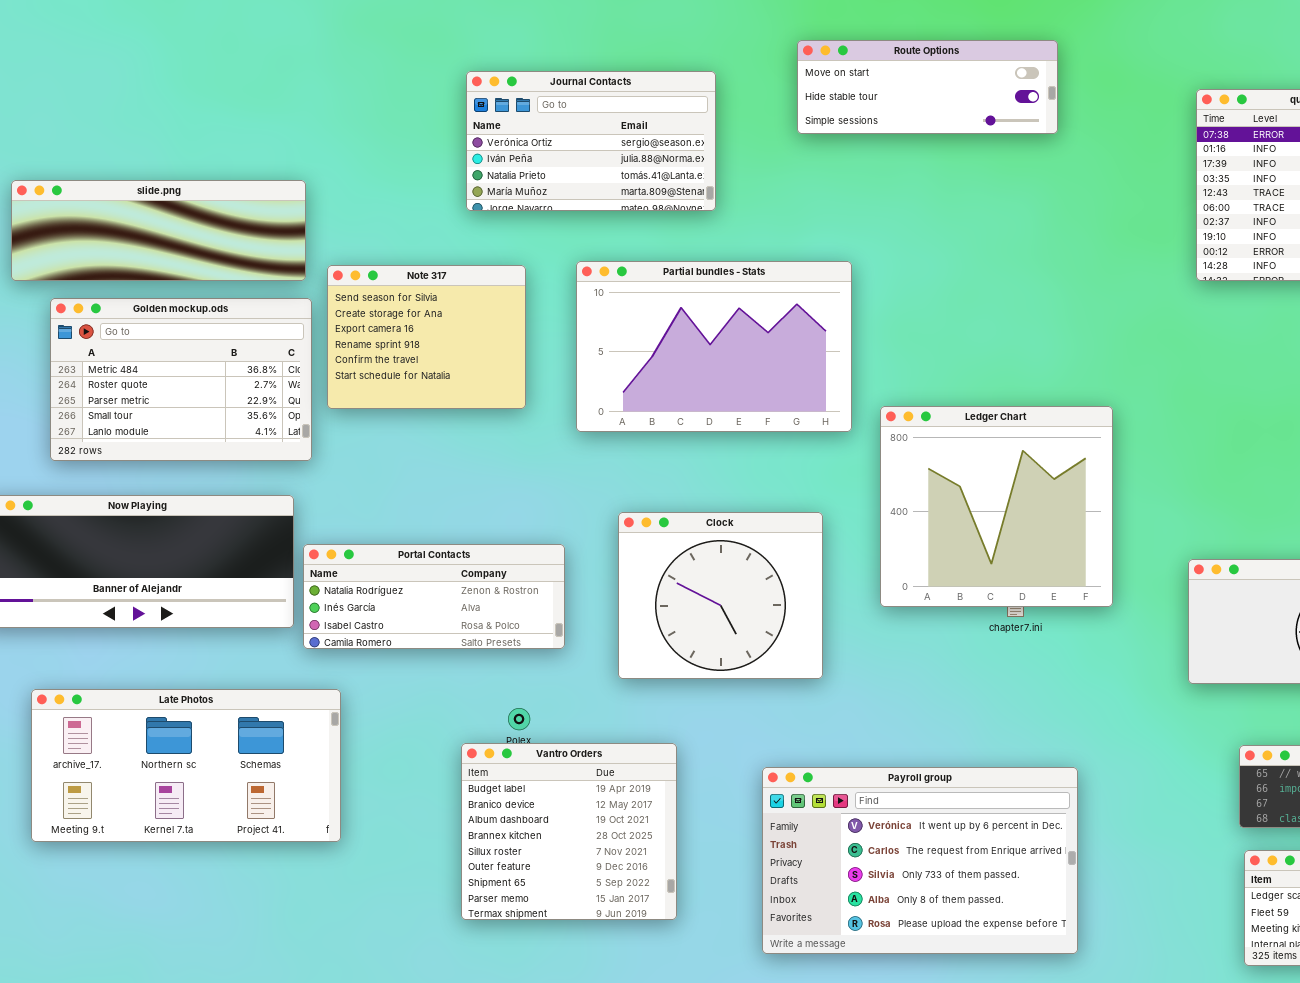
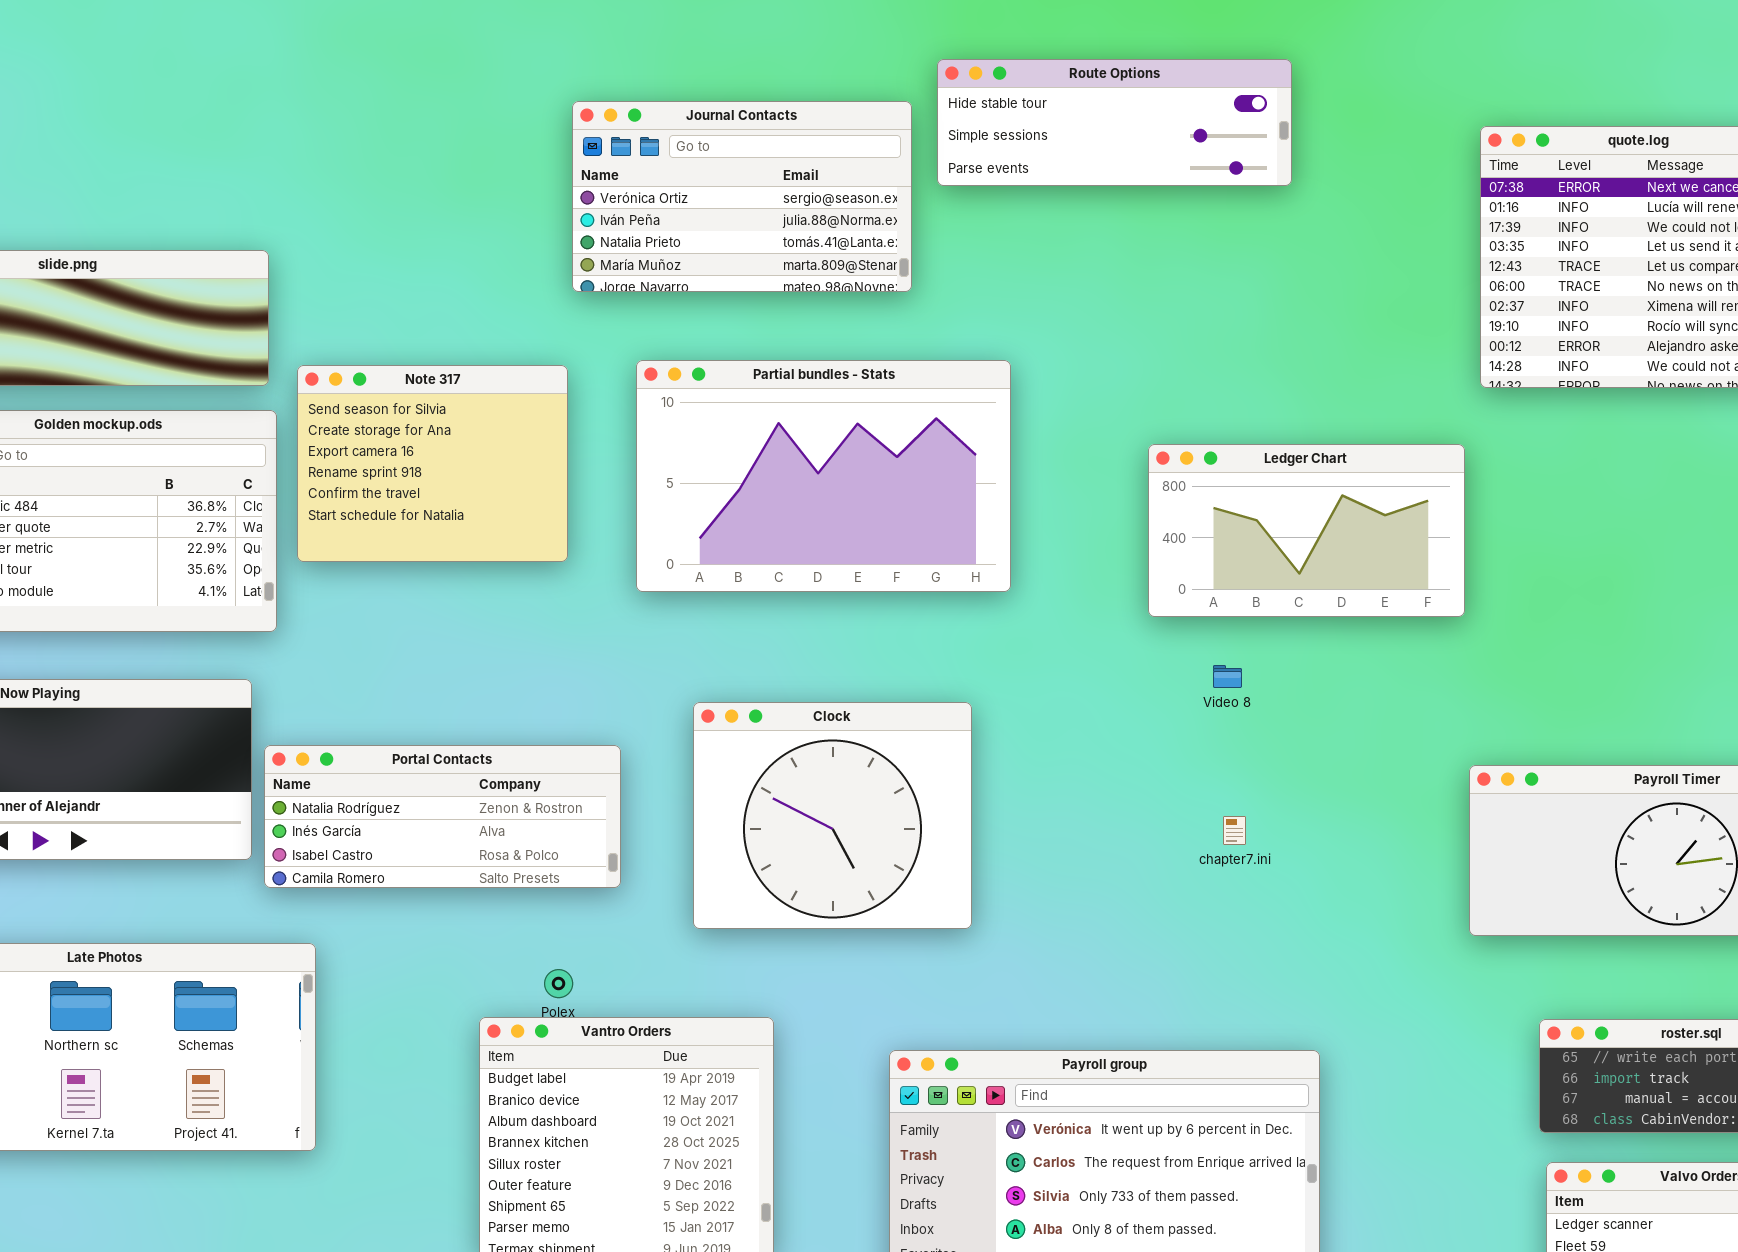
Route Options: [797,40,1058,134] -> [937,59,1292,186], scrolled down 1 row
Journal Contacts: [466,71,716,211] -> [572,101,912,292], moved
Ledger Chart: [880,406,1113,607] -> [1148,444,1465,617], moved, resized

